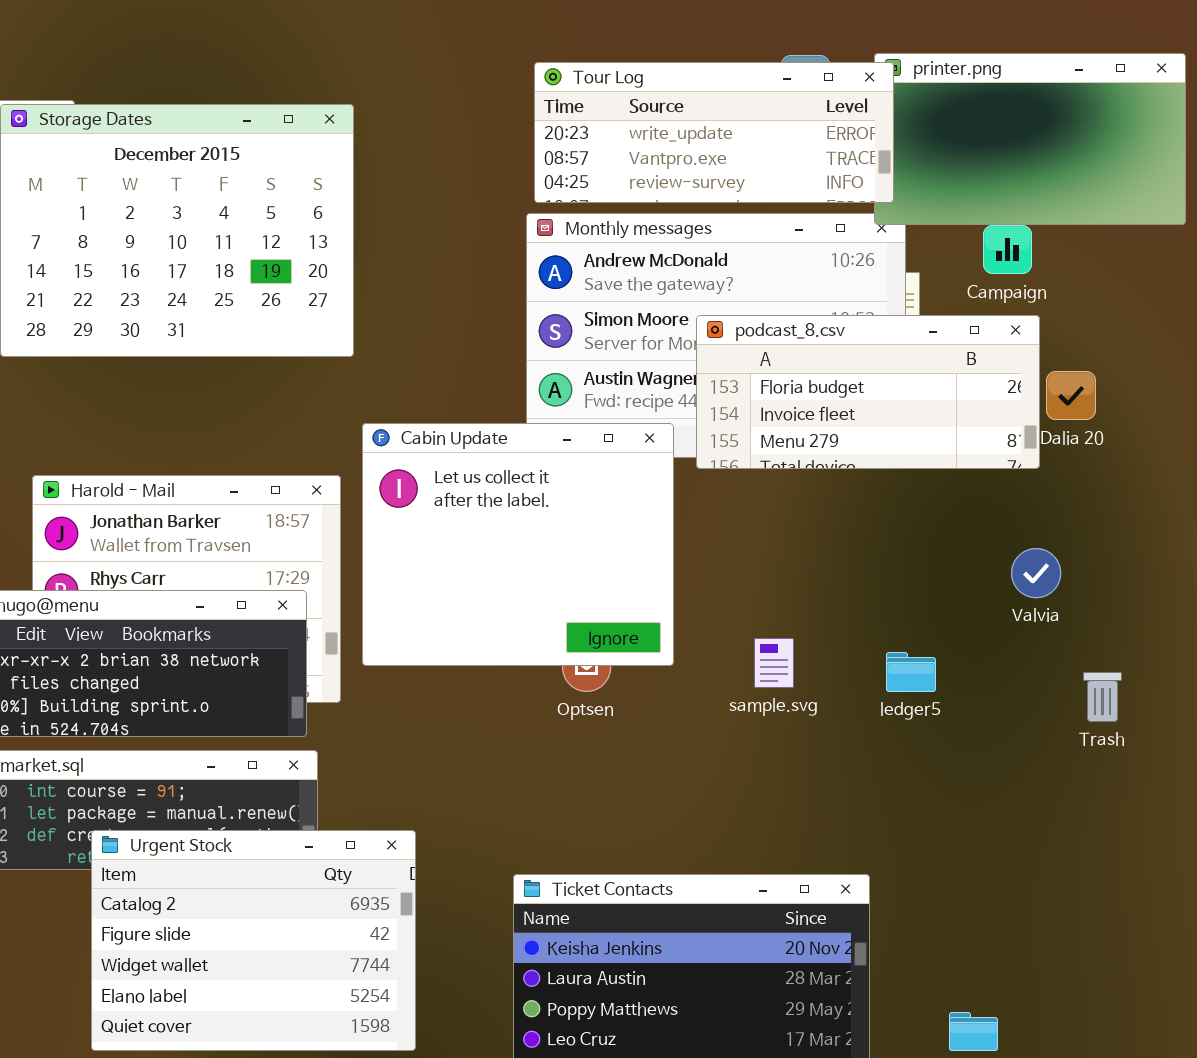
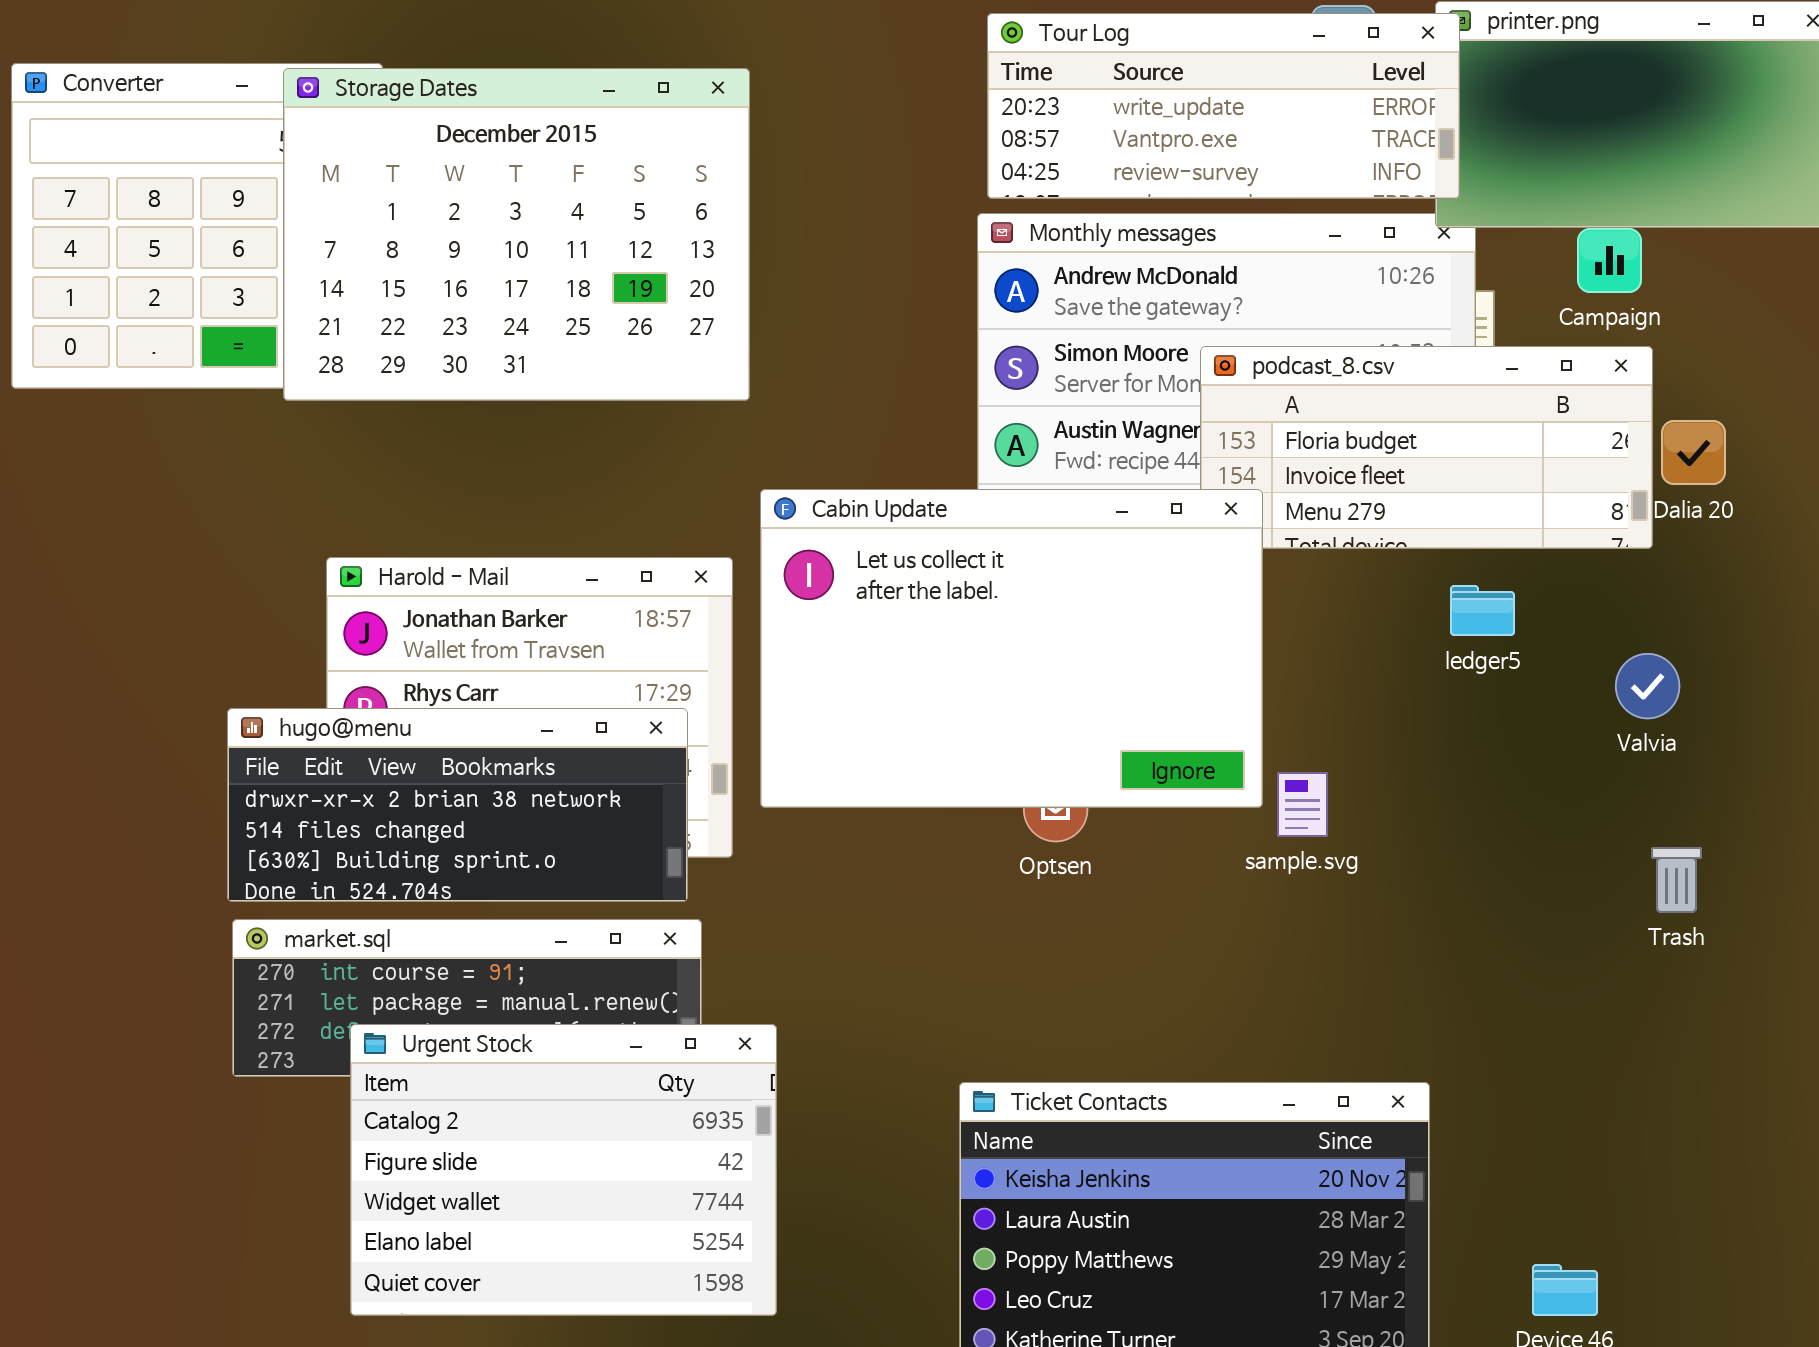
Cabin Update: [362,423,674,666] -> [760,489,1263,808], resized
ledger5: [886,652,936,692] -> [1450,585,1515,636], moved
Trash: [1083,672,1122,722] -> [1651,847,1702,913], moved
Urgent Stock: [91,830,416,1051] -> [350,1024,777,1316], moved

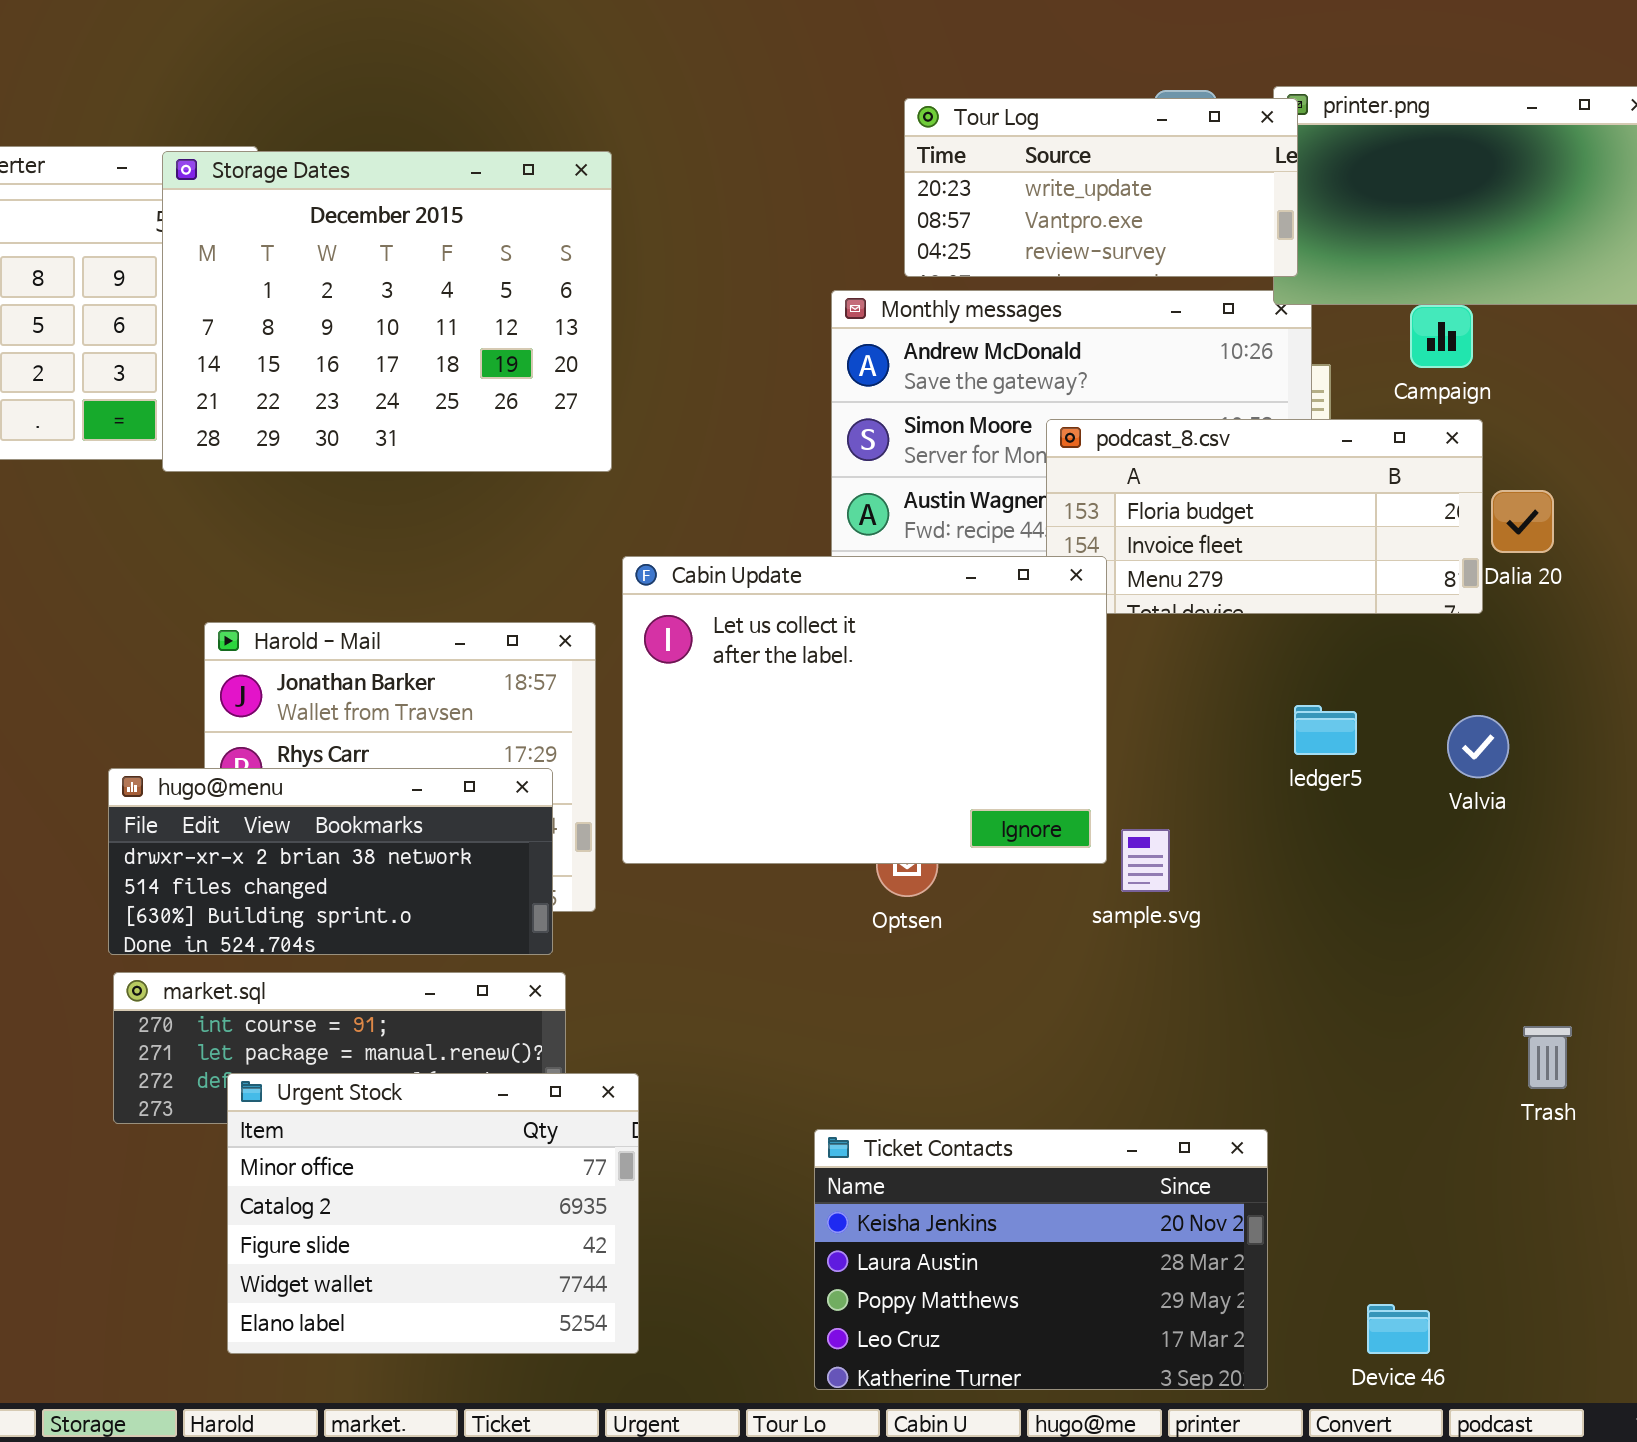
Tour Log: [987,13,1460,199] -> [904,98,1298,277], resized
ledger5: [1450,585,1515,636] -> [1294,705,1357,755], moved
Trash: [1651,847,1702,913] -> [1523,1026,1572,1089], moved
Urgent Stock: [350,1024,777,1316] -> [227,1073,639,1354], scrolled up 1 row

